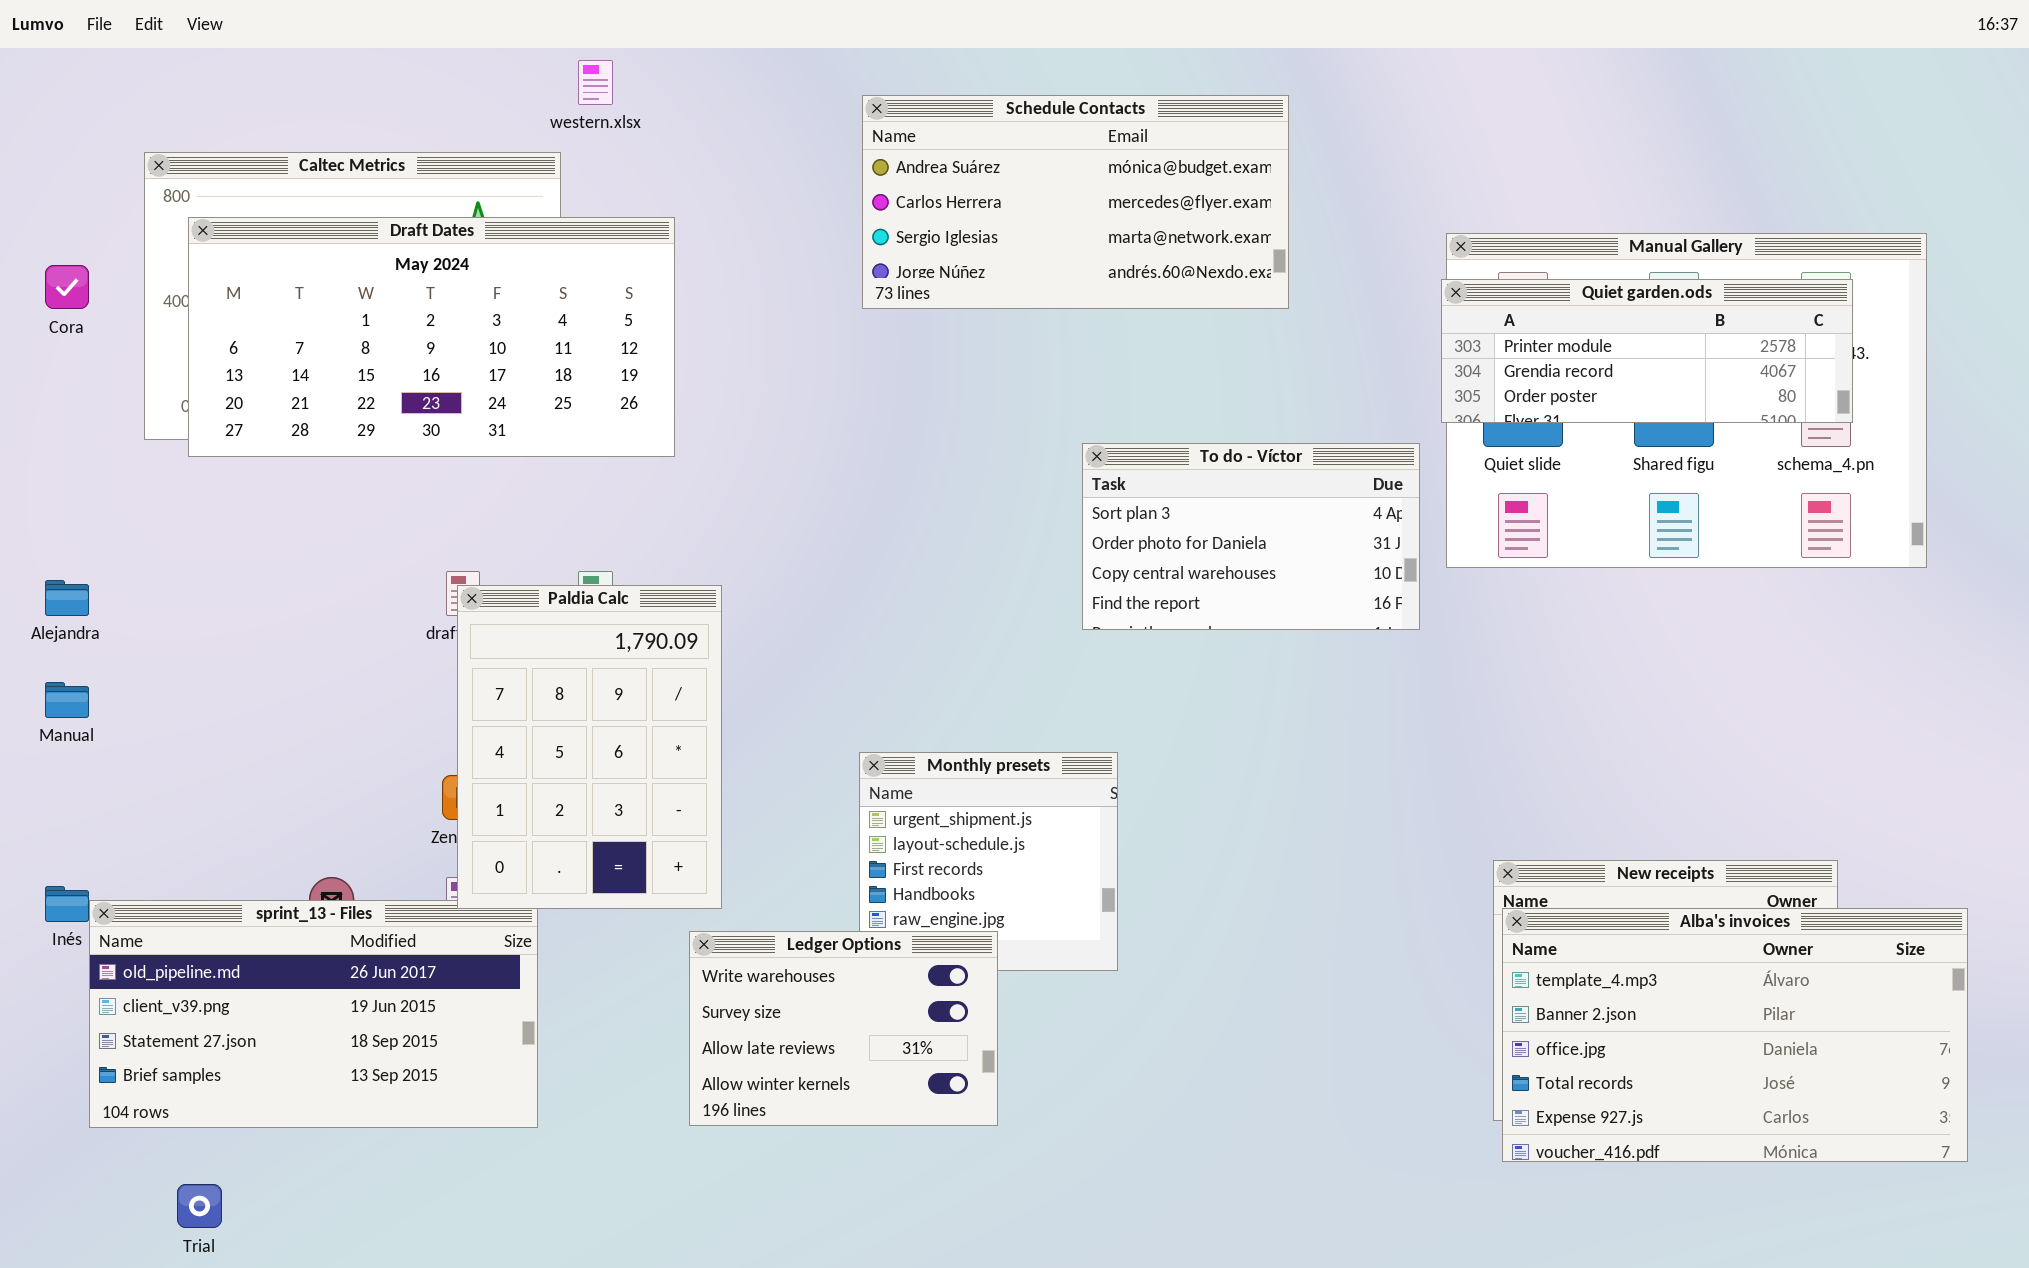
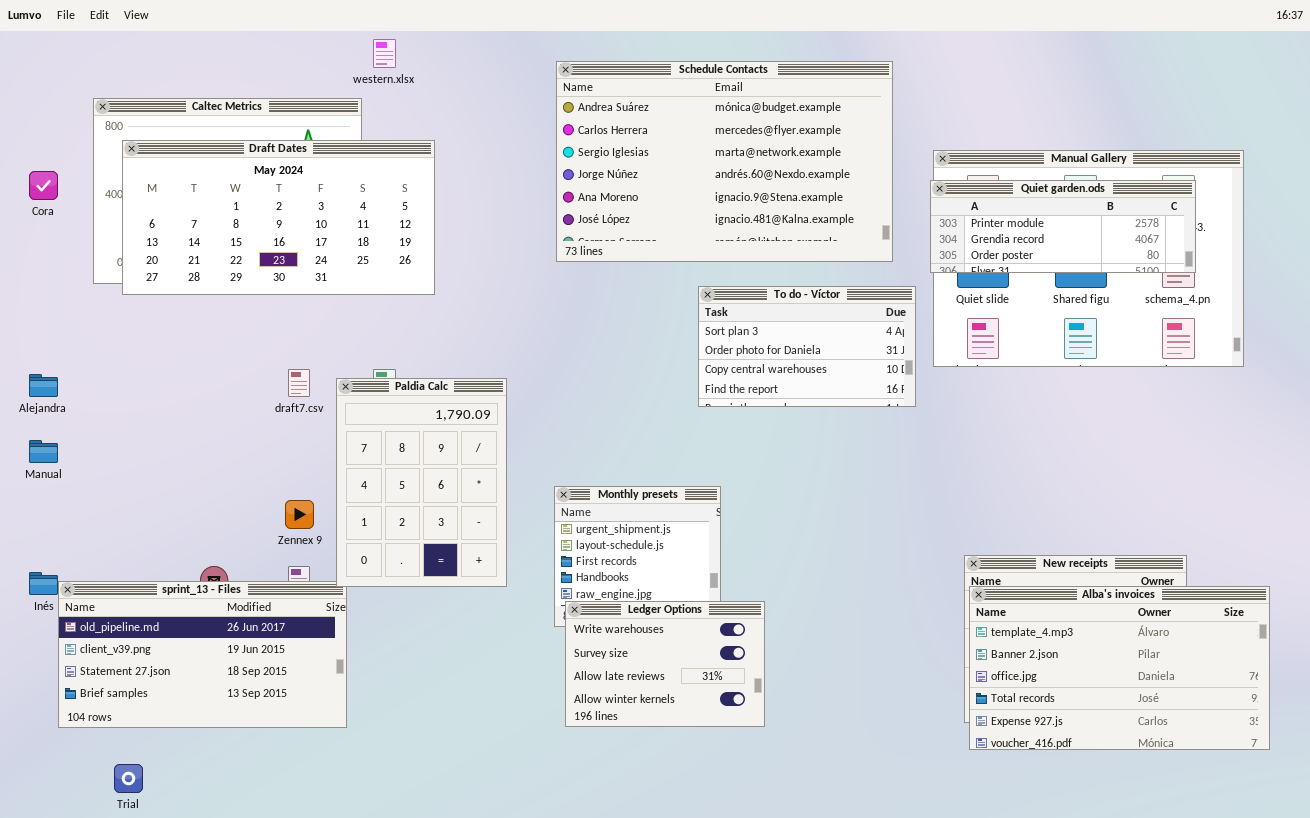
Schedule Contacts: [862,95,1289,309] -> [556,61,893,262], resized
Paldia Calc: [457,585,722,909] -> [336,378,507,587], moved
Ledger Options: [689,931,998,1126] -> [565,601,765,727], moved

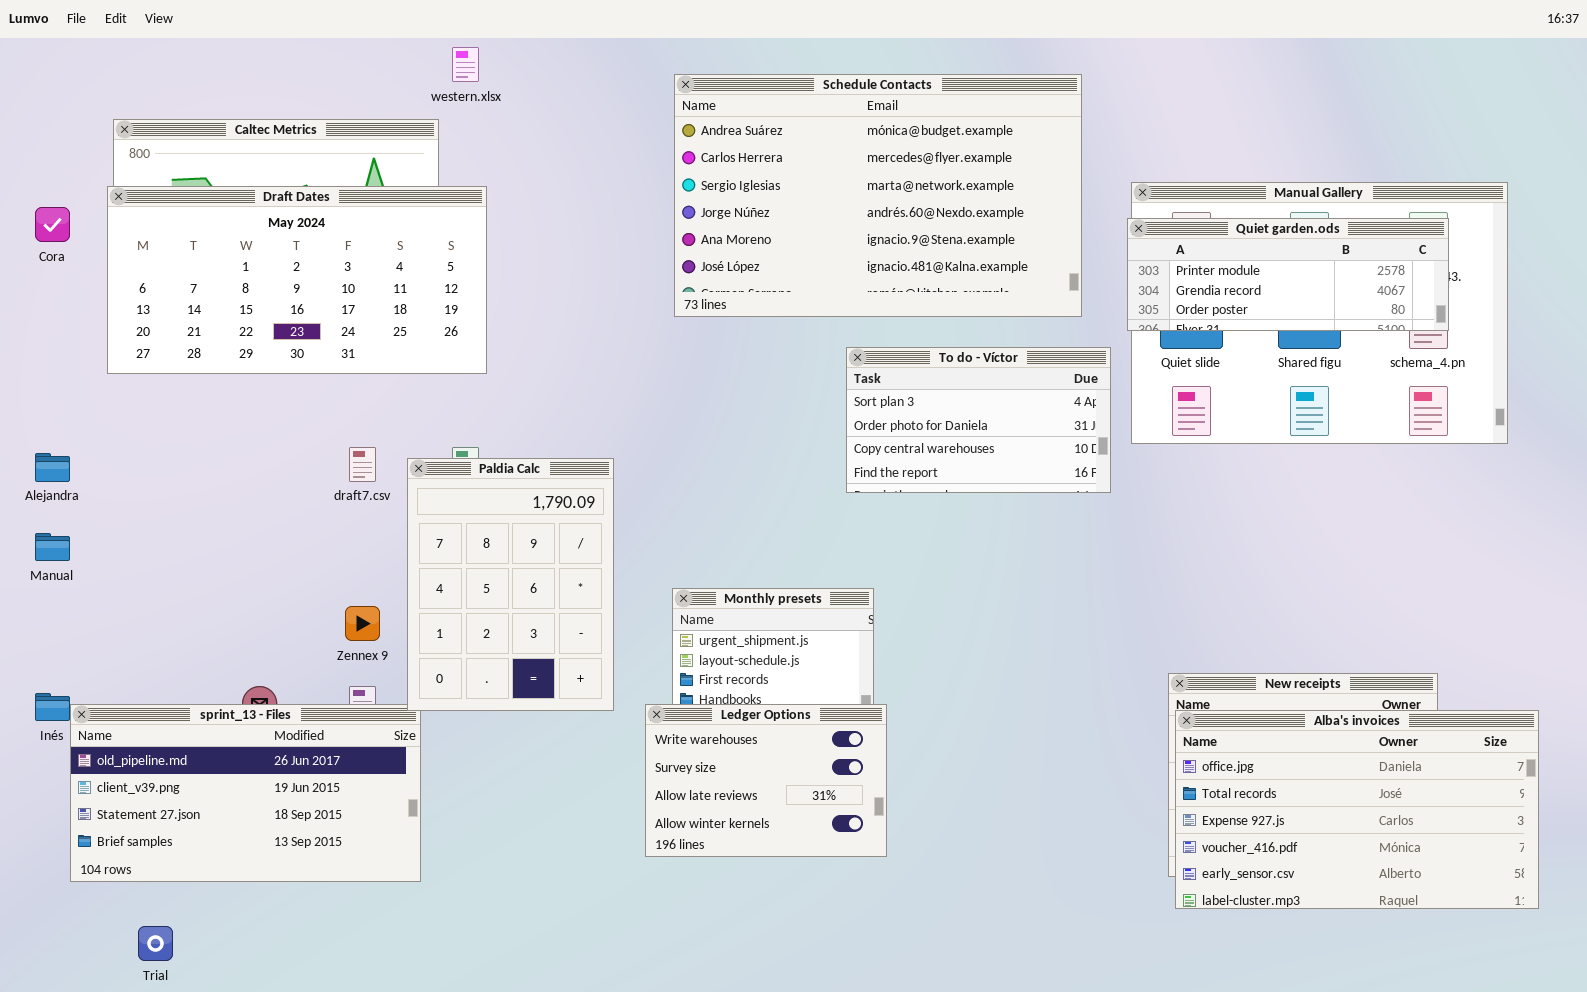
Draft Dates: [122,140,435,295] -> [107,186,487,374], moved
Alba's invoices: [969,586,1270,750] -> [1175,710,1539,909], scrolled down 2 rows
Ledger Options: [565,601,765,727] -> [645,704,887,857], moved

